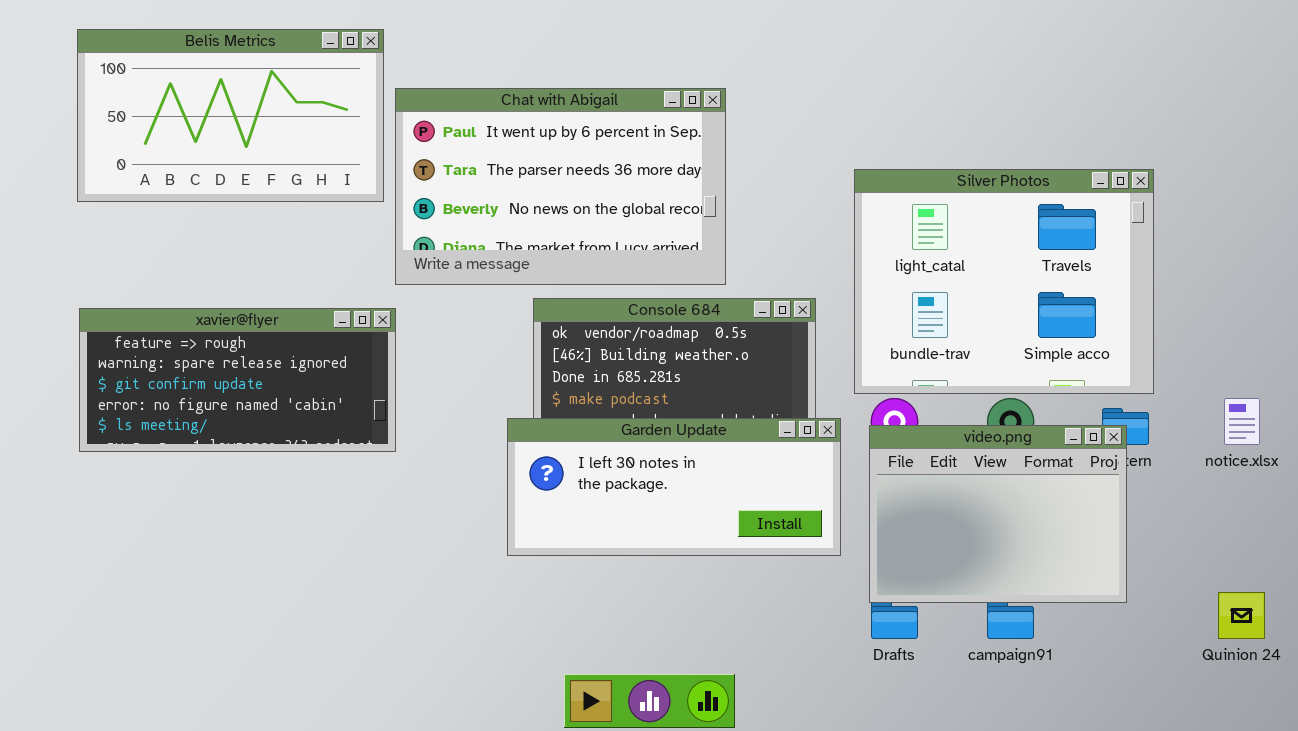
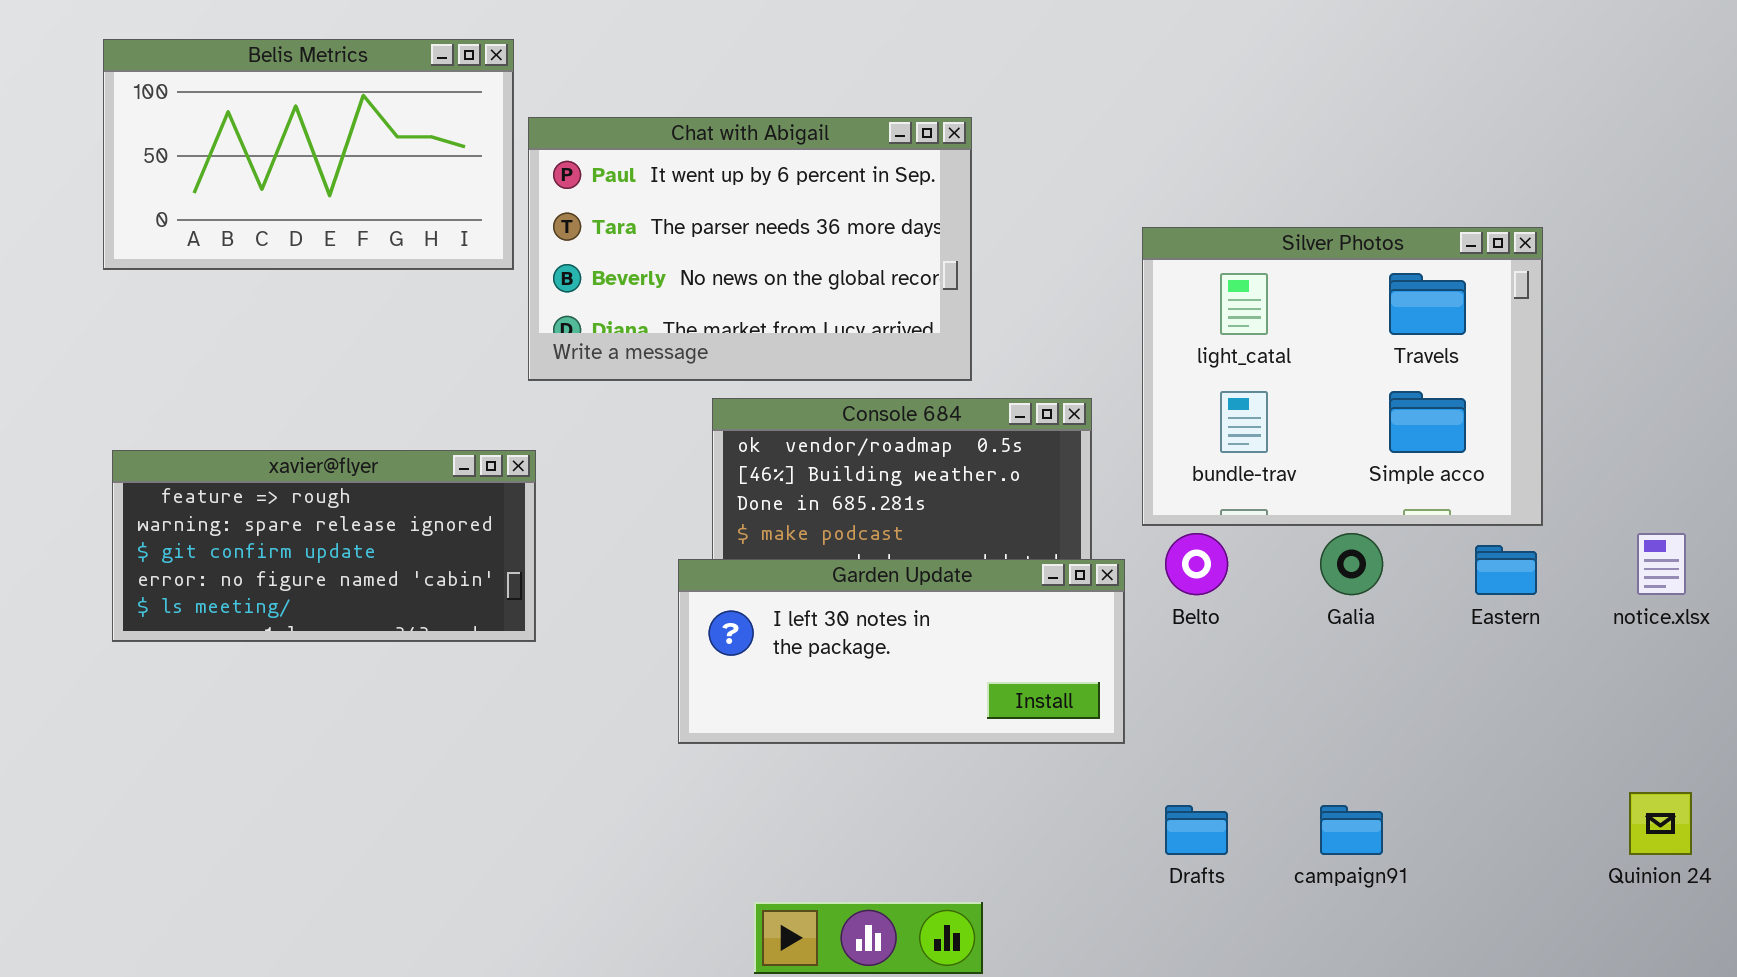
xavier@flyer: [79,308,396,452] -> [112,450,536,642], moved
video.png: [869,425,1127,603] -> none, closed

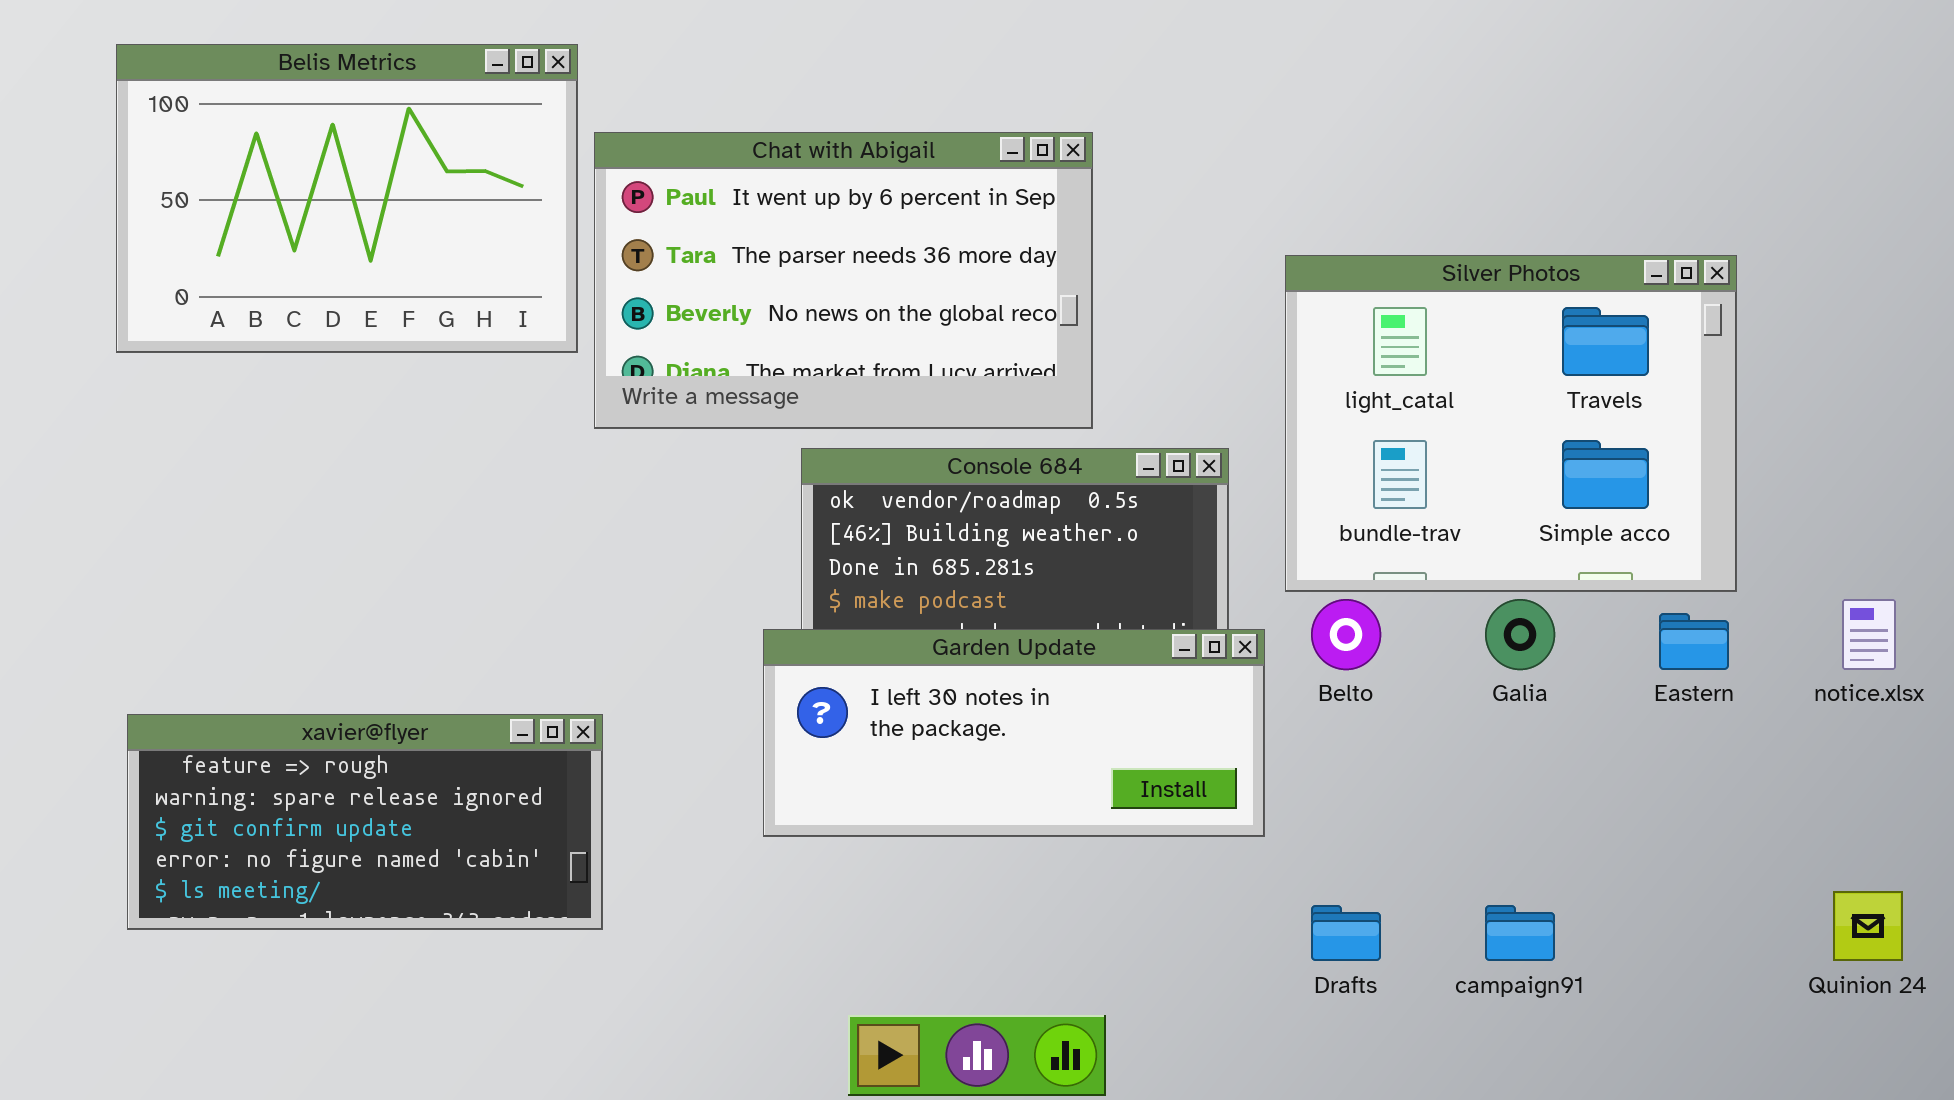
Belis Metrics: [103,39,514,270] -> [116,44,578,353], resized
xavier@flyer: [112,450,536,642] -> [127,714,603,930], moved

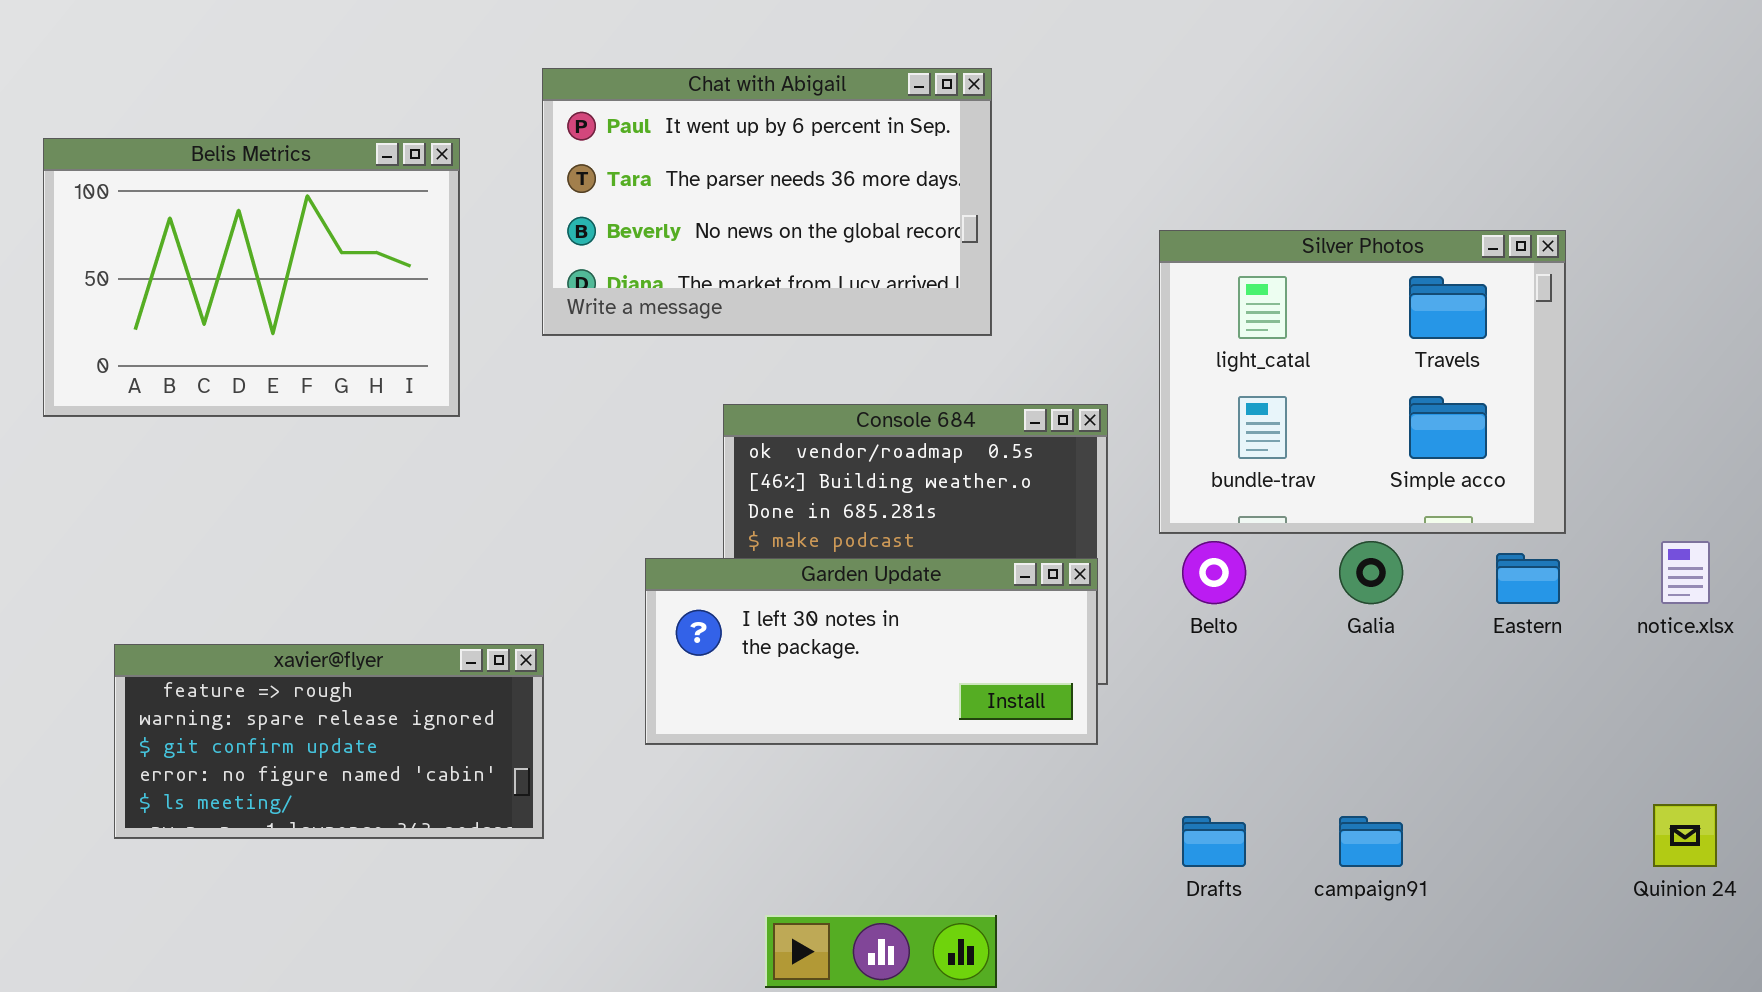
Belis Metrics: [116,44,578,353] -> [43,138,460,417], moved
Chat with Abigail: [594,132,1093,429] -> [542,68,992,336], moved
Garden Update: [763,629,1265,837] -> [645,558,1098,745], moved

